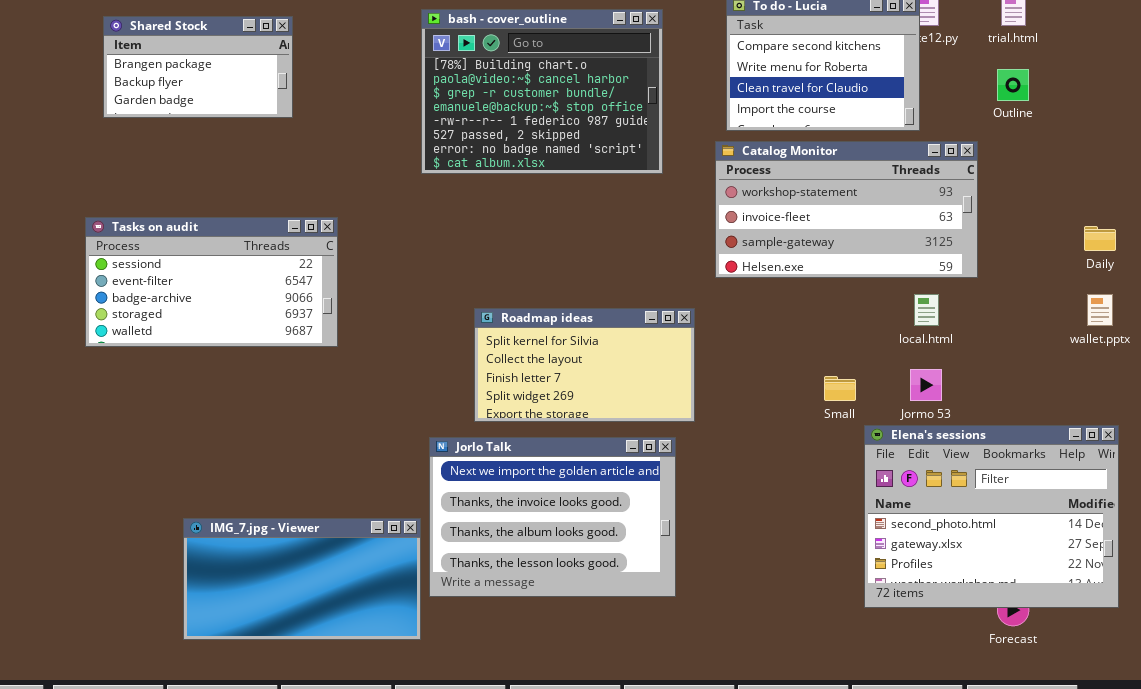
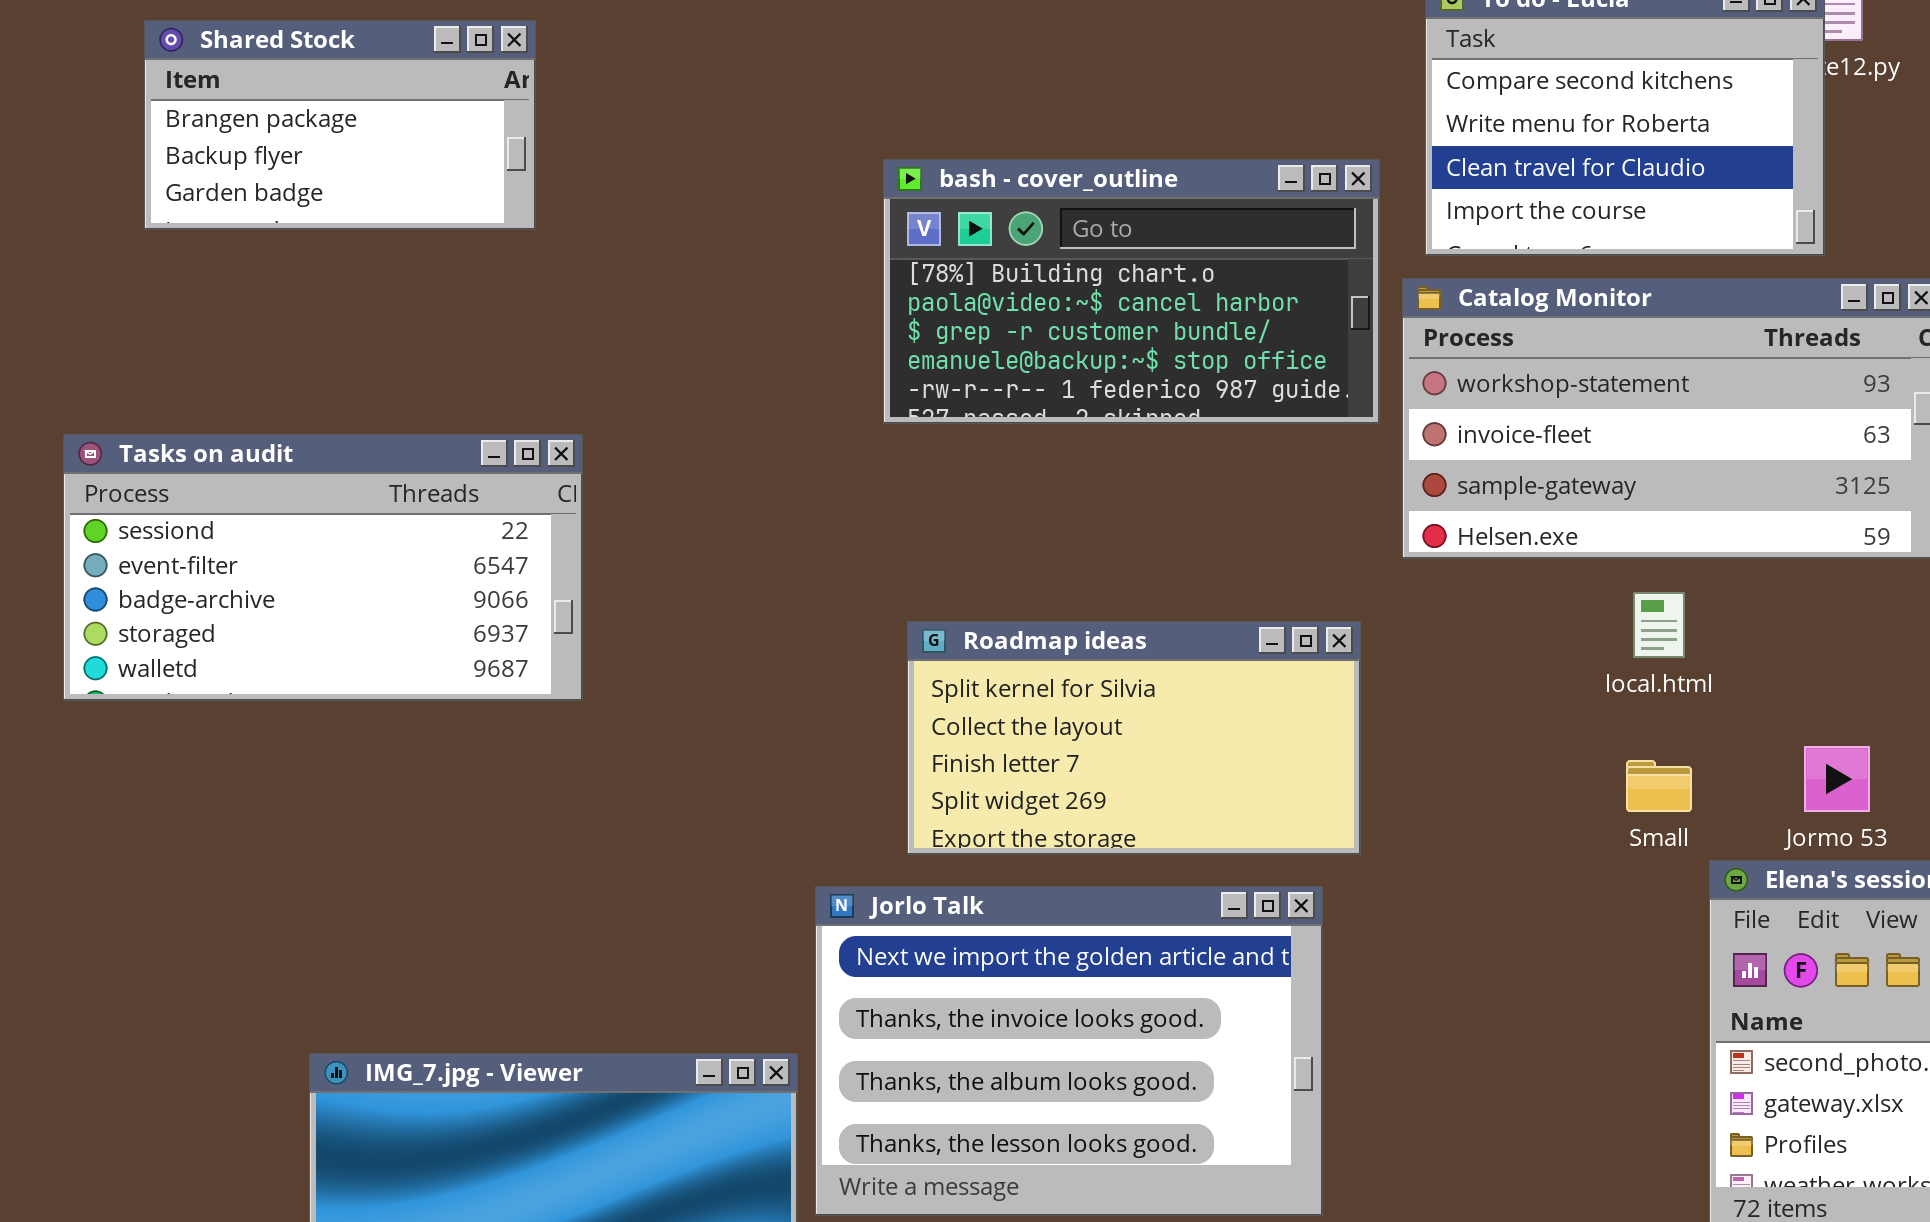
bash - cover_outline: [421,9,663,174] -> [883,159,1380,424], moved, resized
Tasks on audit: [85,217,338,347] -> [63,434,583,701], moved
local.html: [914,294,939,326] -> [1633,592,1685,658], moved

